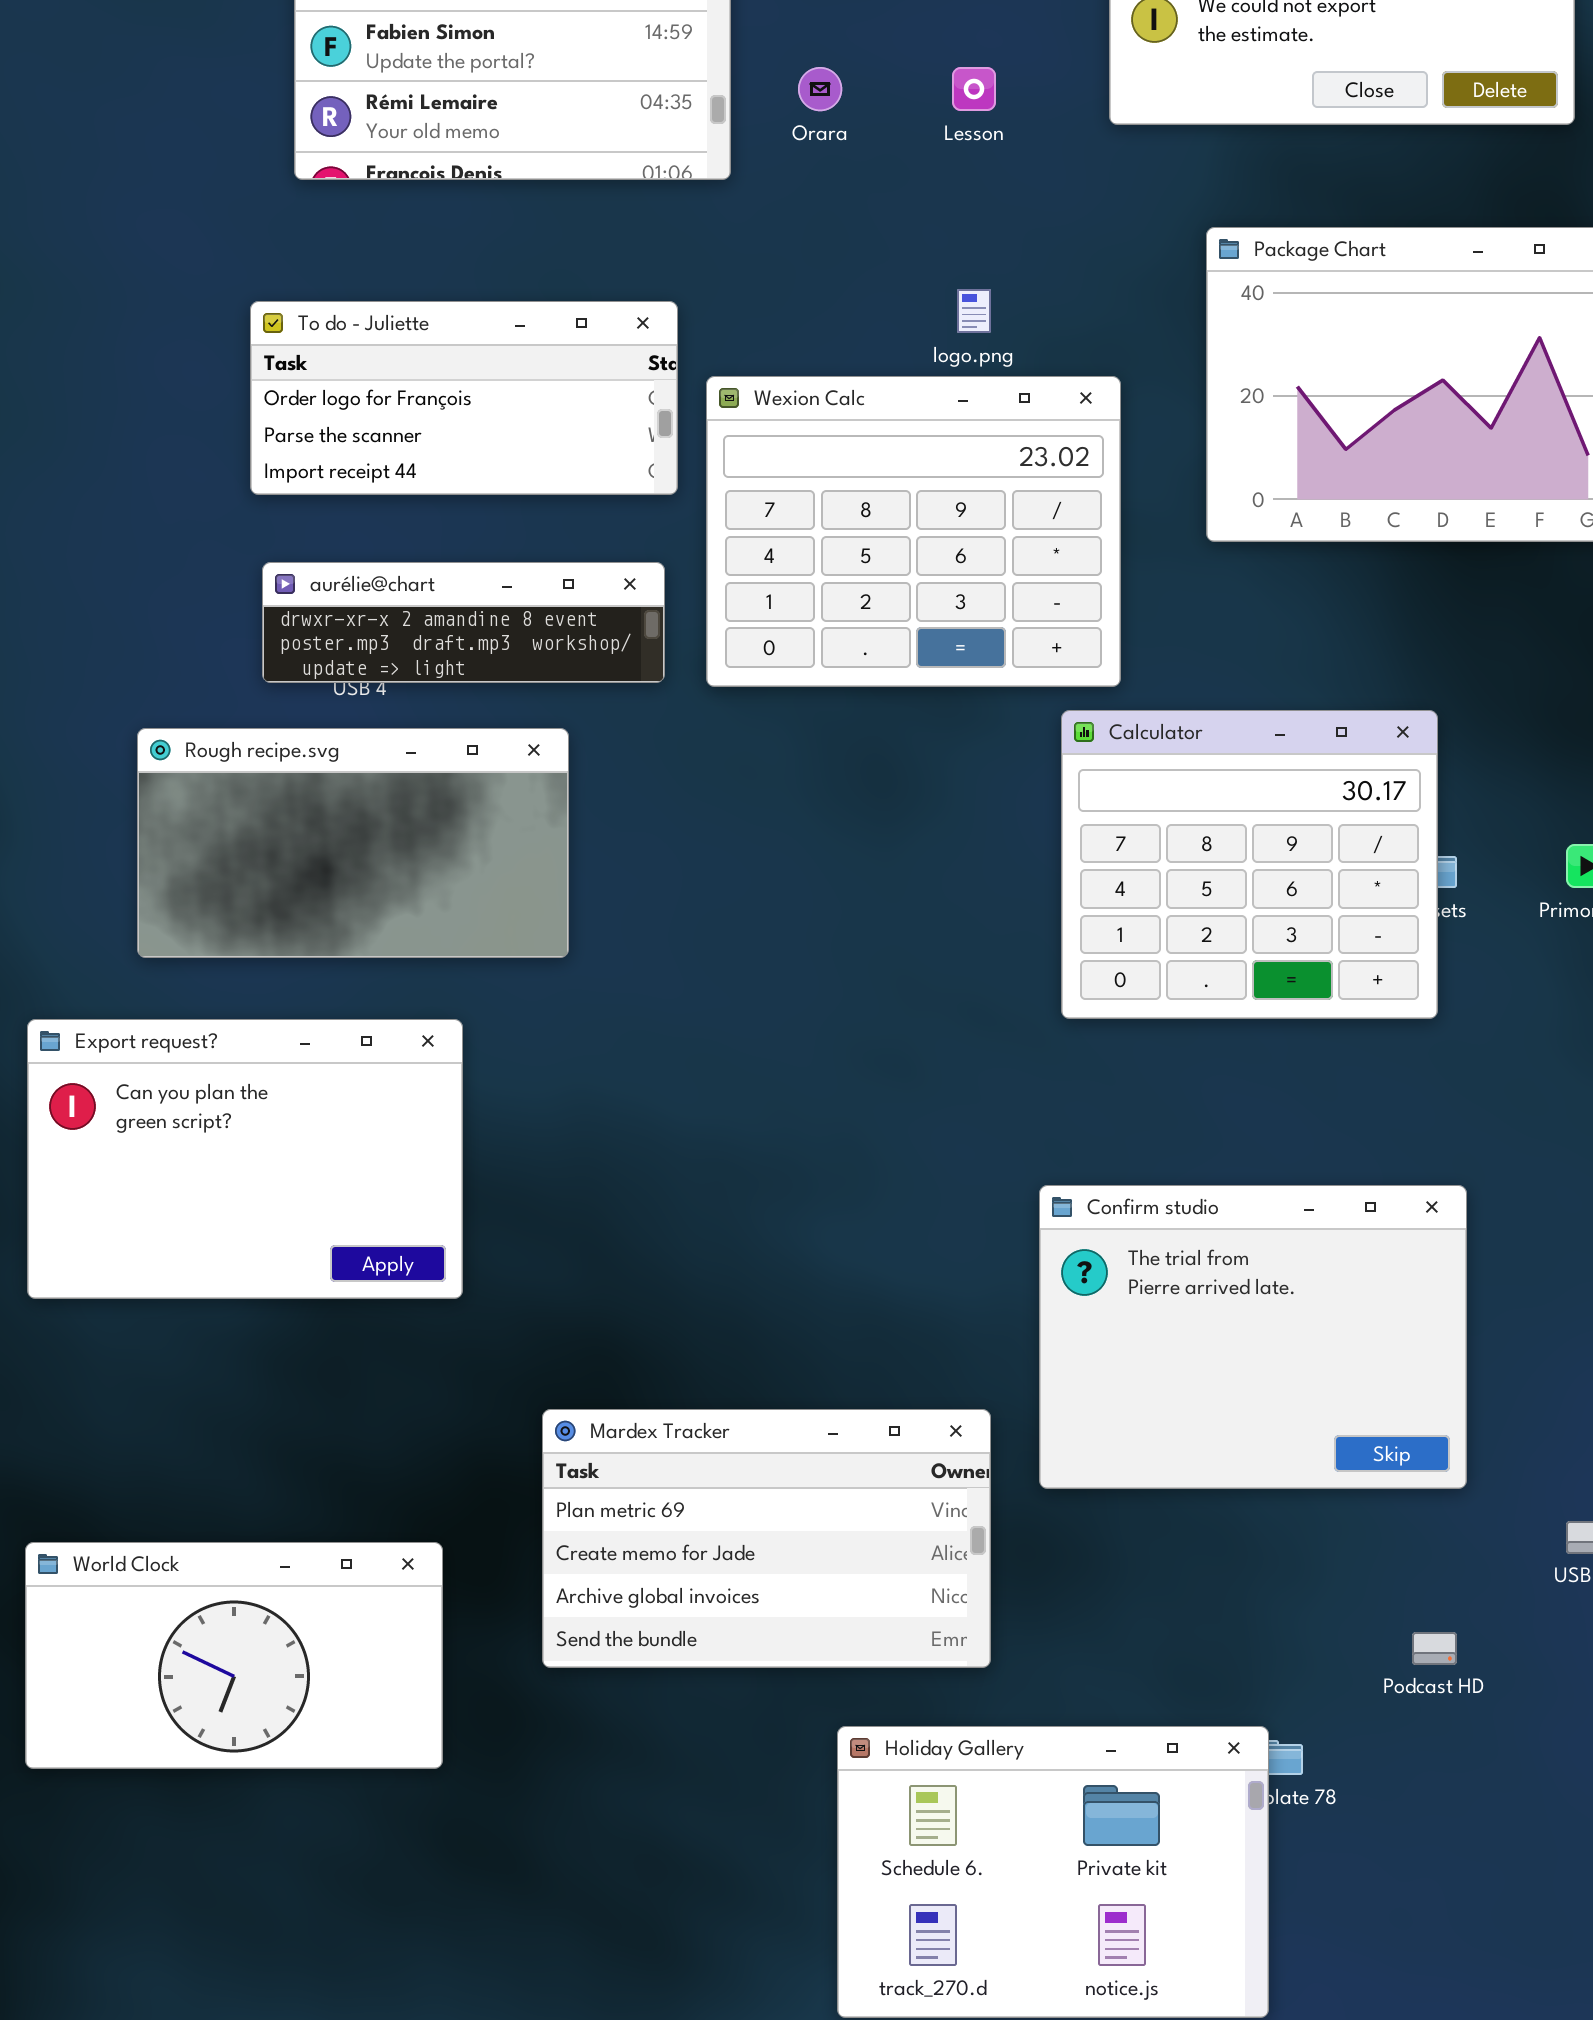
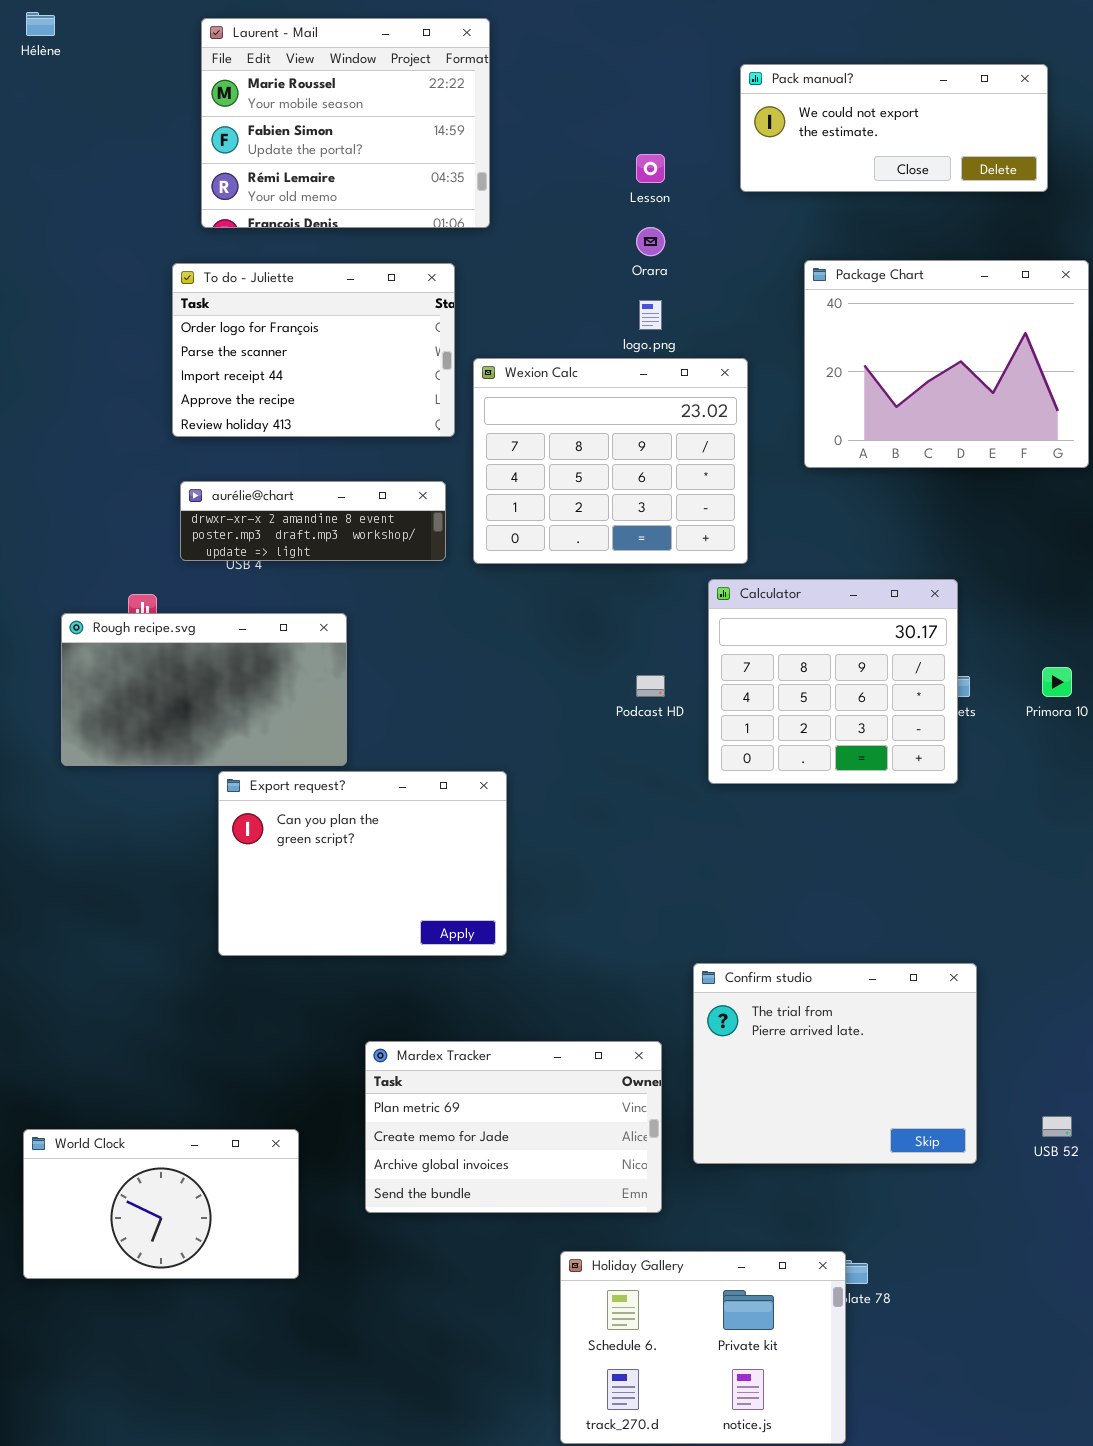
Orara: [798,67,842,111] -> [636,227,665,256], moved
To do - Juliette: [250,301,678,495] -> [172,263,455,437], resized
Rough recipe.svg: [137,728,569,958] -> [61,613,347,766], moved
Export request?: [27,1019,463,1299] -> [218,771,507,956], moved
Confirm studio: [1039,1185,1467,1489] -> [693,963,977,1164], moved
Podcast HD: [1412,1632,1457,1665] -> [636,675,665,697], moved

